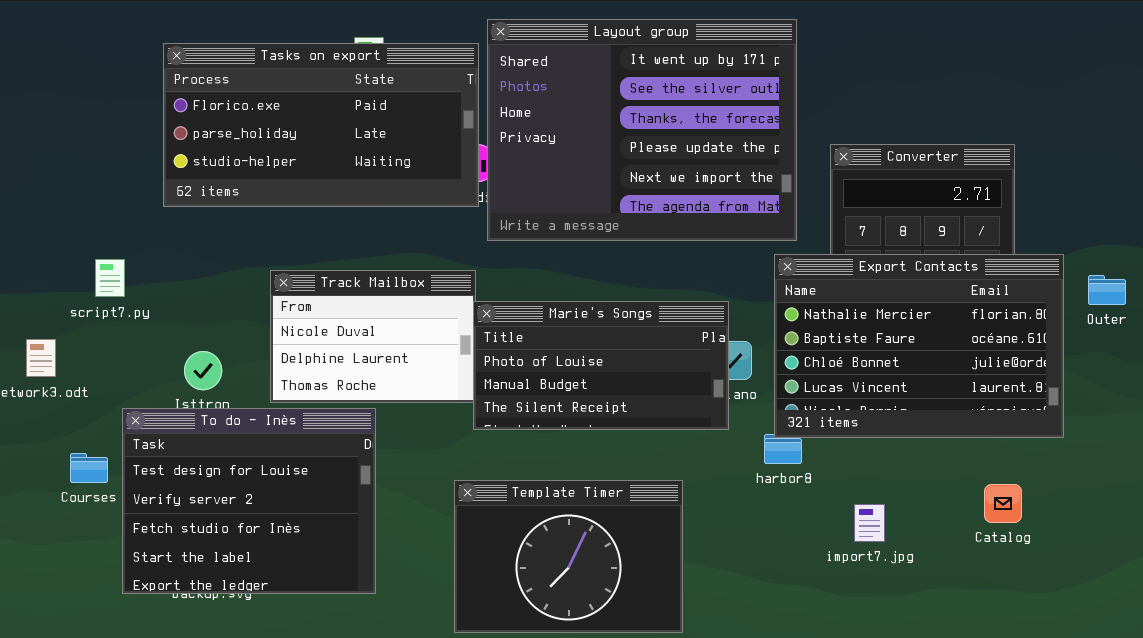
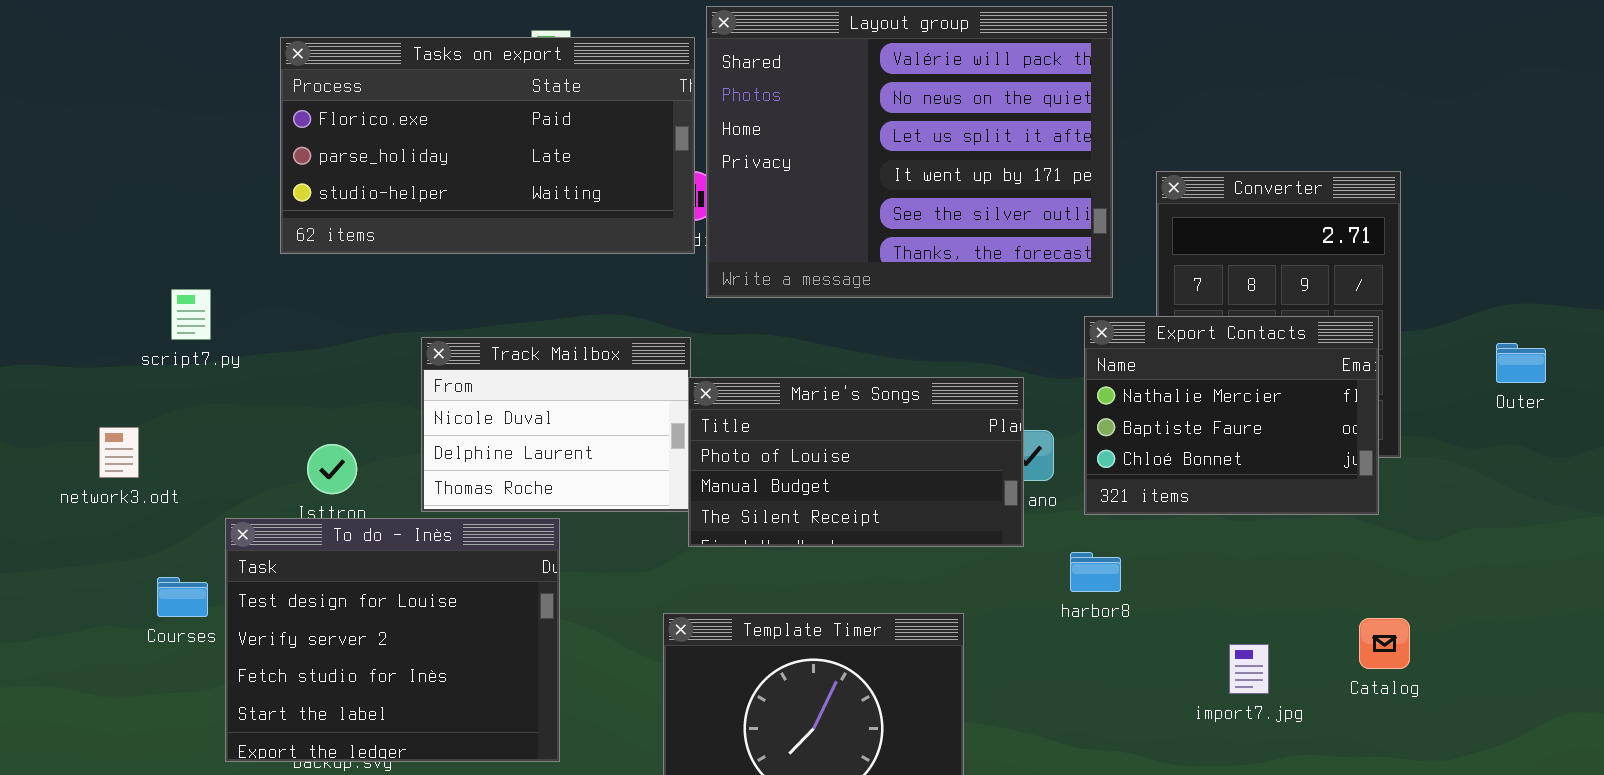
Layout group: [487,19,797,241] -> [706,6,1113,298], scrolled up 3 rows
Export Contacts: [774,254,1064,438] -> [1084,316,1379,515], resized
script7.py: [95,259,125,297] -> [171,289,211,340], moved
import7.jpg: [854,504,885,542] -> [1229,644,1269,694], moved

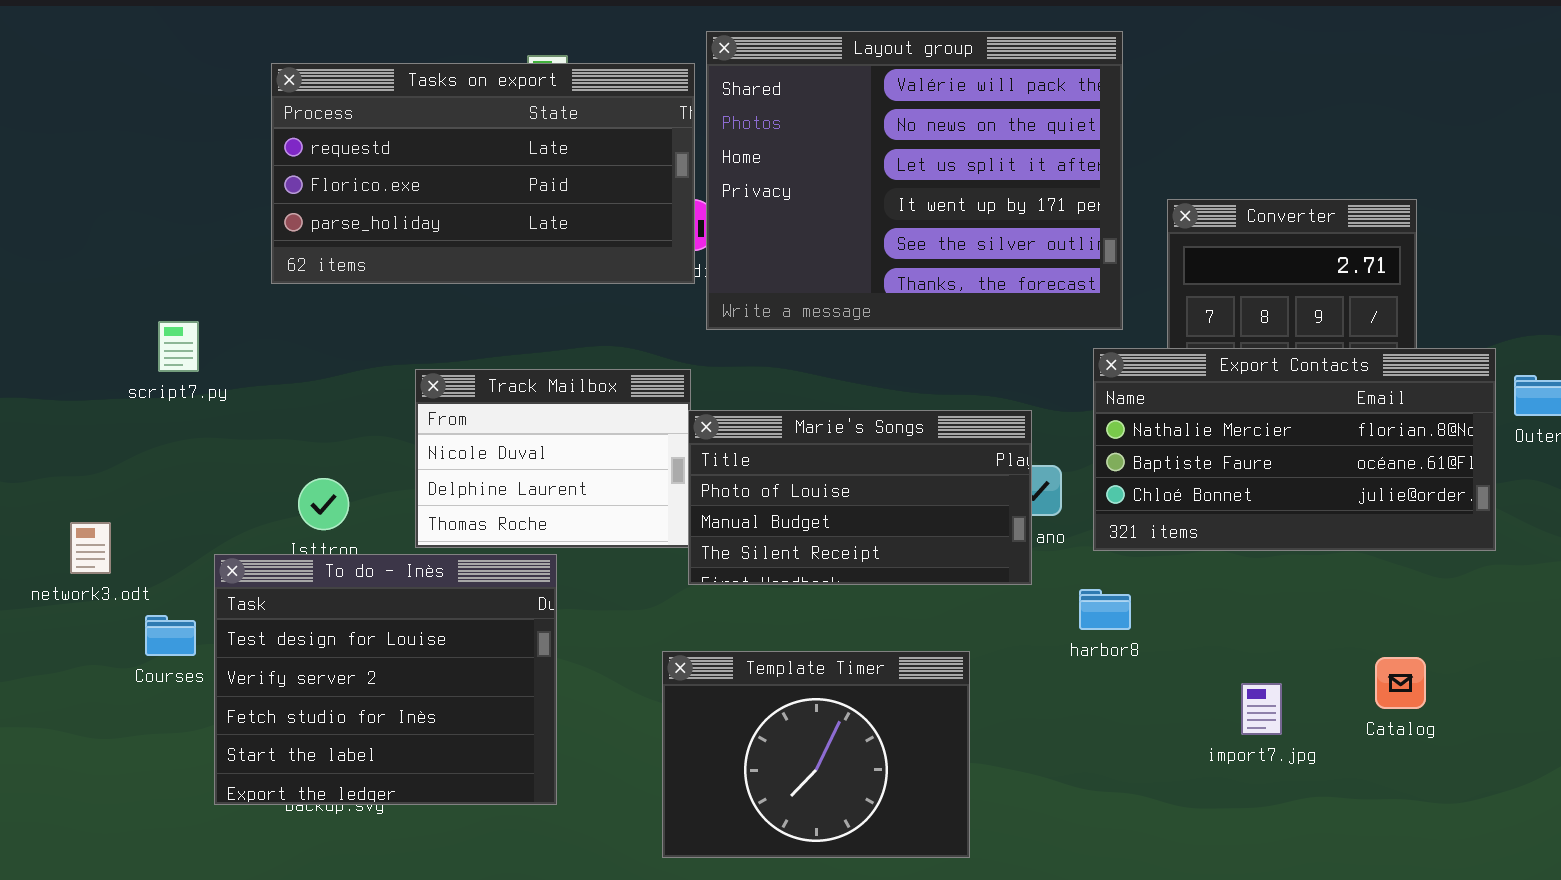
Tasks on export: [280,37,695,254] -> [271,63,695,284], scrolled up 1 row
Export Contacts: [1084,316,1379,515] -> [1093,348,1496,551], resized
network3.odt: [99,427,139,478] -> [70,522,111,574], moved

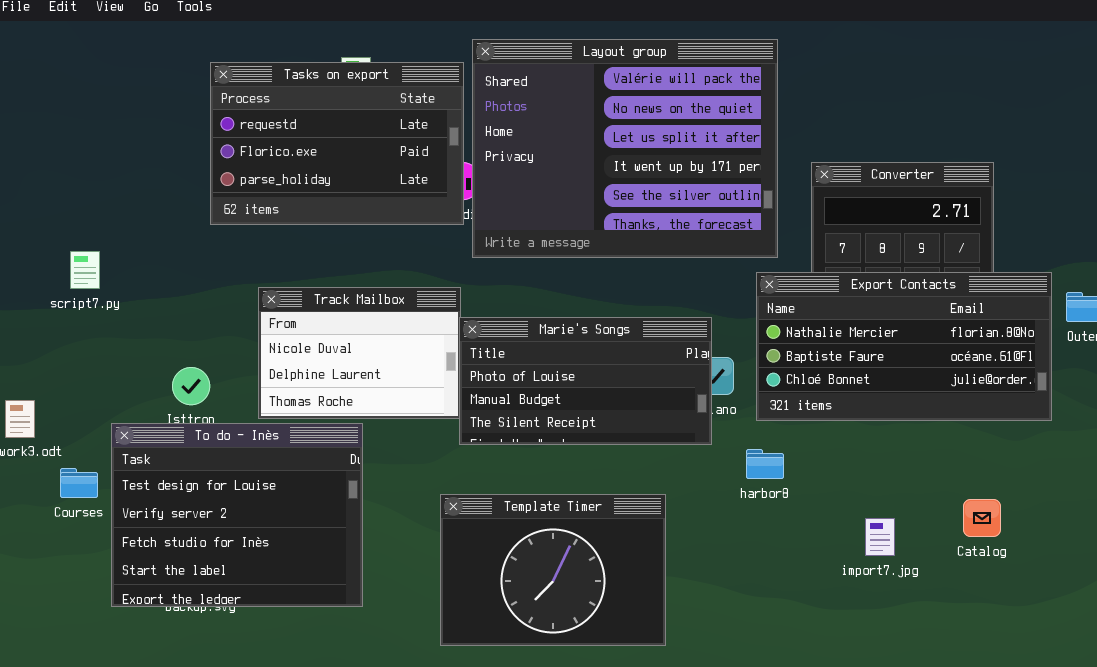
Tasks on export: [271,63,695,284] -> [210,62,464,225], resized

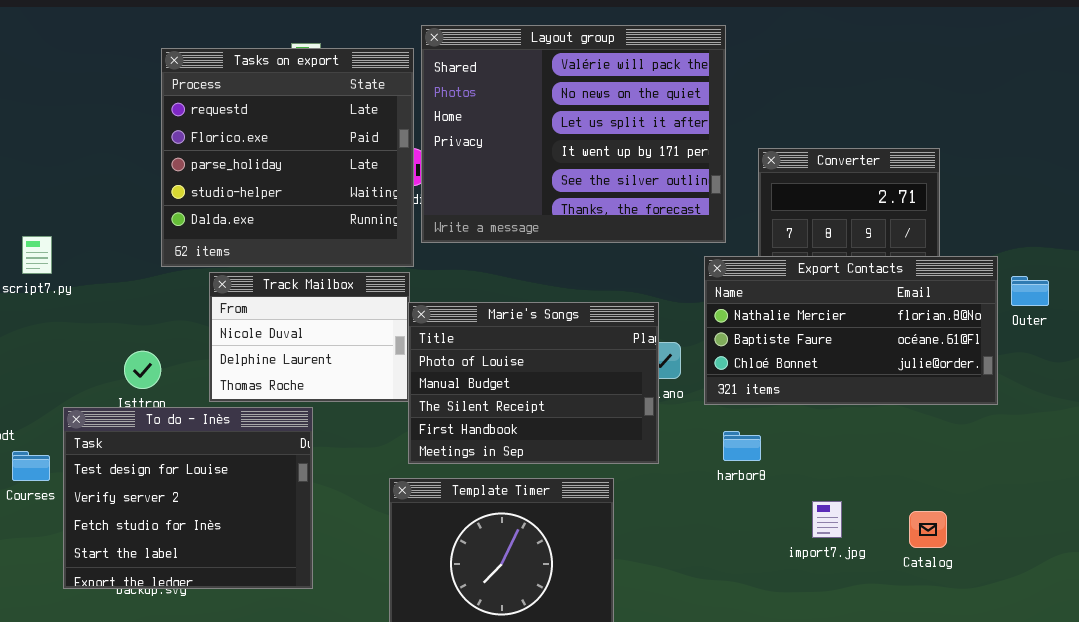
Tasks on export: [210,62,464,225] -> [161,48,414,267], resized
Marie's Songs: [459,317,712,445] -> [408,302,659,464], resized
harbor8: [746,449,784,479] -> [723,431,761,461], moved
Catalog: [963,499,1001,537] -> [909,511,947,548], moved

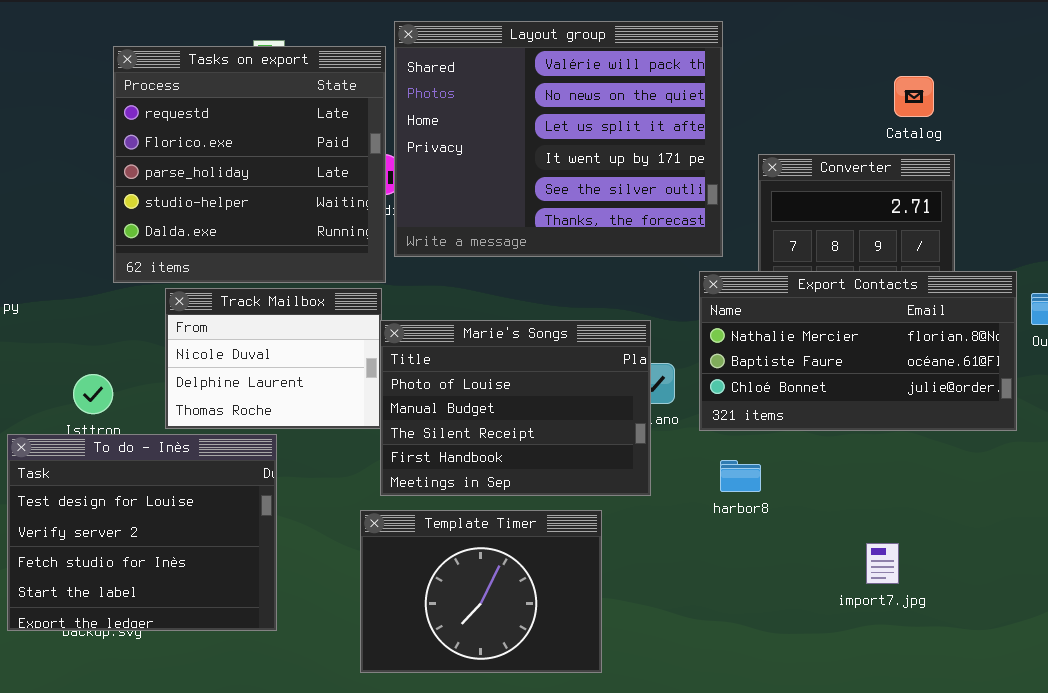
import7.jpg: [812,501,842,538] -> [866,543,899,584], moved
Catalog: [909,511,947,548] -> [894,76,934,117], moved

